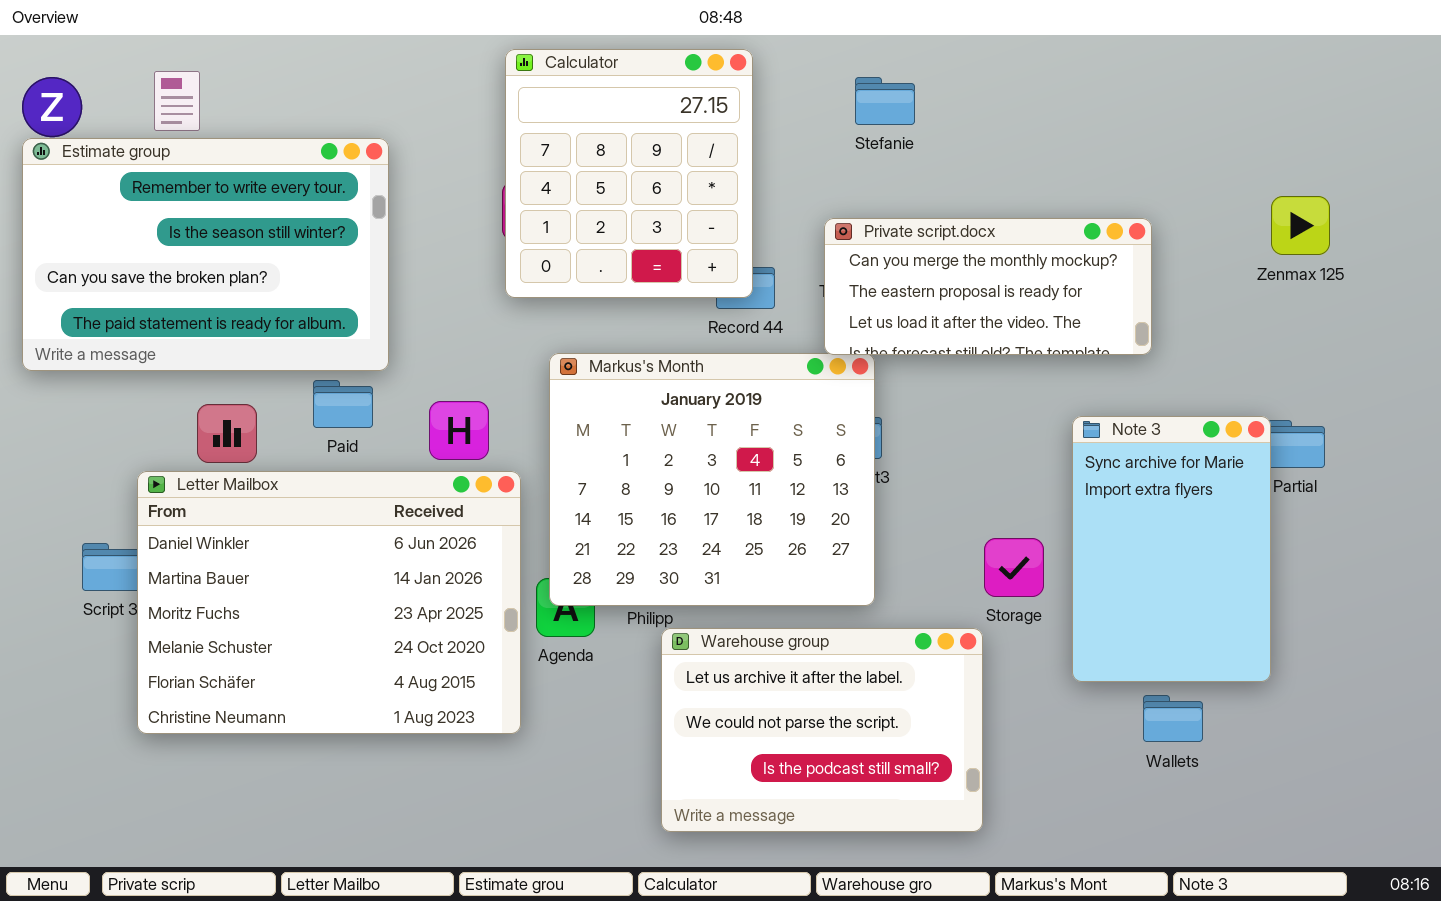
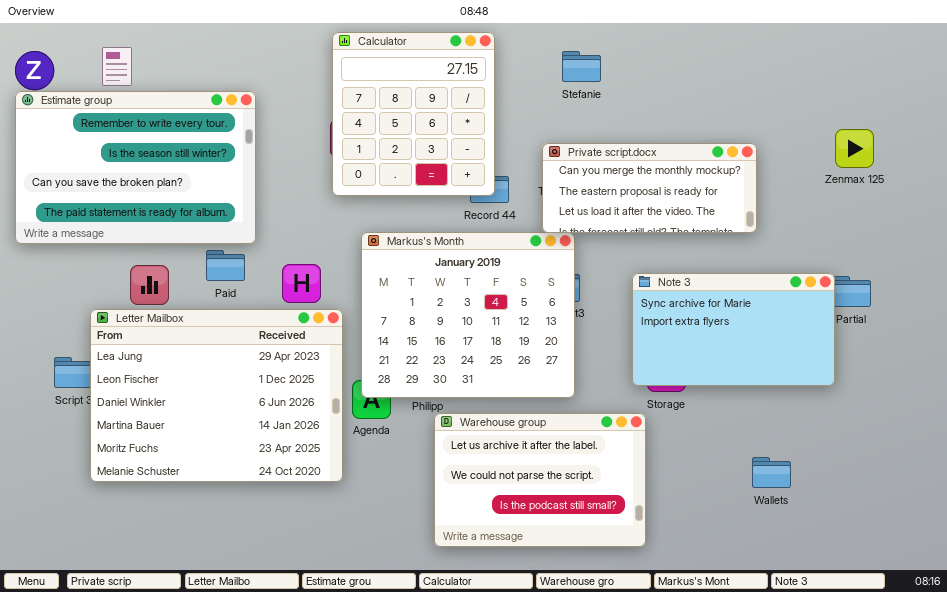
Note 3: [1072,416,1271,682] -> [632,273,835,386], resized
Letter Mailbox: [137,471,521,734] -> [90,309,343,482], scrolled up 2 rows

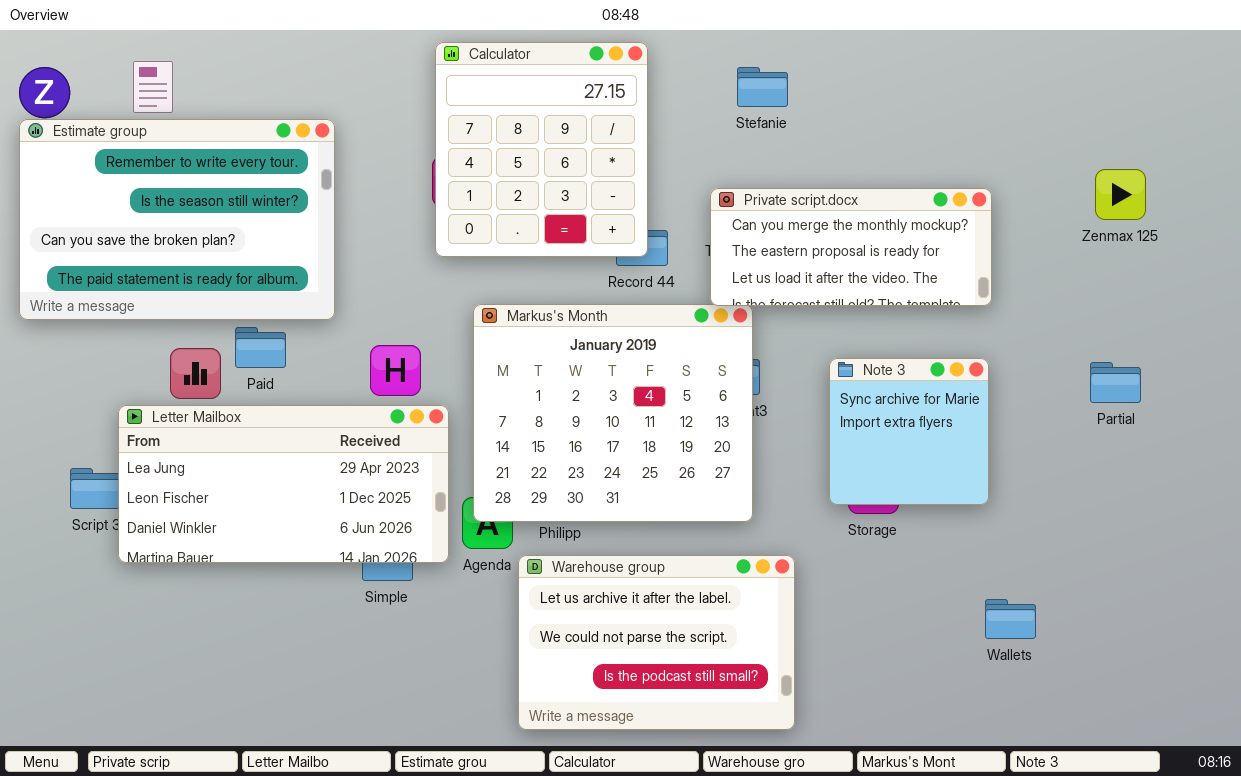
Paid: [206,250,245,281] -> [235,327,286,368], moved
Note 3: [632,273,835,386] -> [829,358,989,505], resized
Letter Mailbox: [90,309,343,482] -> [118,405,449,563], resized
Warehouse group: [434,413,646,547] -> [518,555,795,730], moved

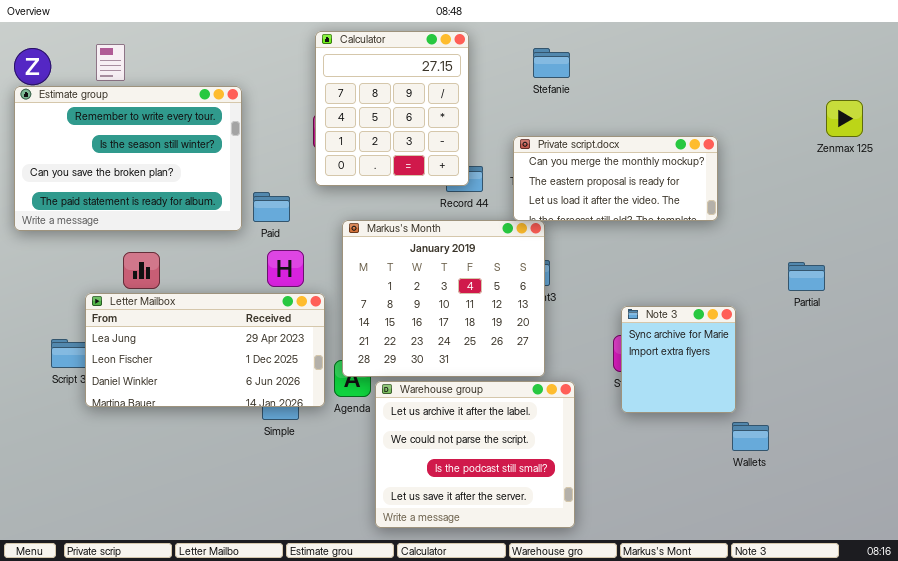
Zenmax 125: [1095,169,1146,220] -> [826,100,863,137], moved
Paid: [235,327,286,368] -> [253,192,290,222], moved
Note 3: [829,358,989,505] -> [621,306,736,413], moved
Warehouse group: [518,555,795,730] -> [375,381,575,528], resized
Wallets: [985,599,1036,639] -> [732,422,769,451], moved

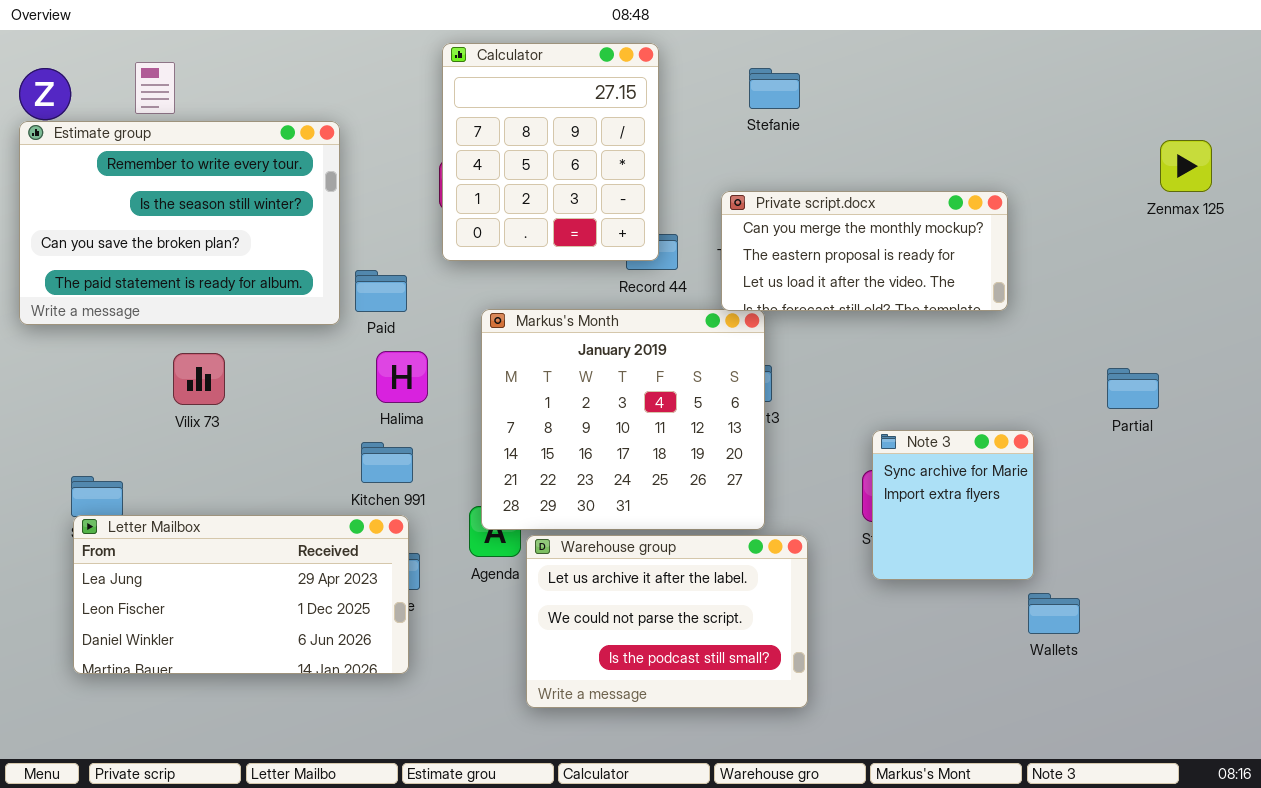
Letter Mailbox: [85,293,325,407] -> [73,515,409,674], moved
Warehouse group: [375,381,575,528] -> [526,535,808,708], resized

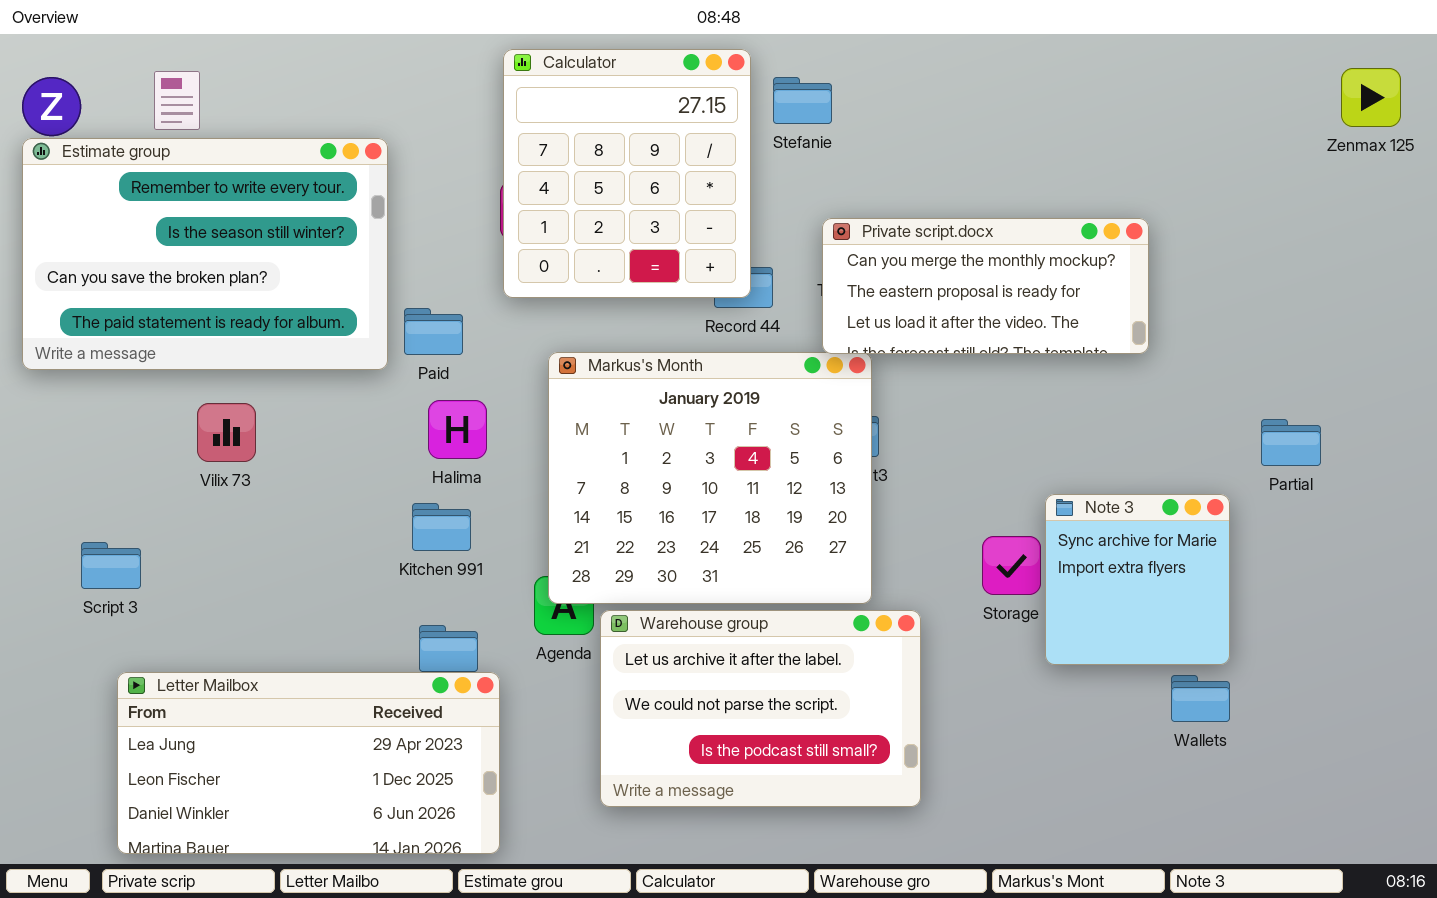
Stefanie: [749,68,800,109] -> [773,77,832,124], moved
Zenmax 125: [1160,140,1212,192] -> [1341,68,1401,127], moved
Note 3: [872,430,1034,580] -> [1045,494,1230,665], moved
Letter Mailbox: [73,515,409,674] -> [117,672,500,854], moved

